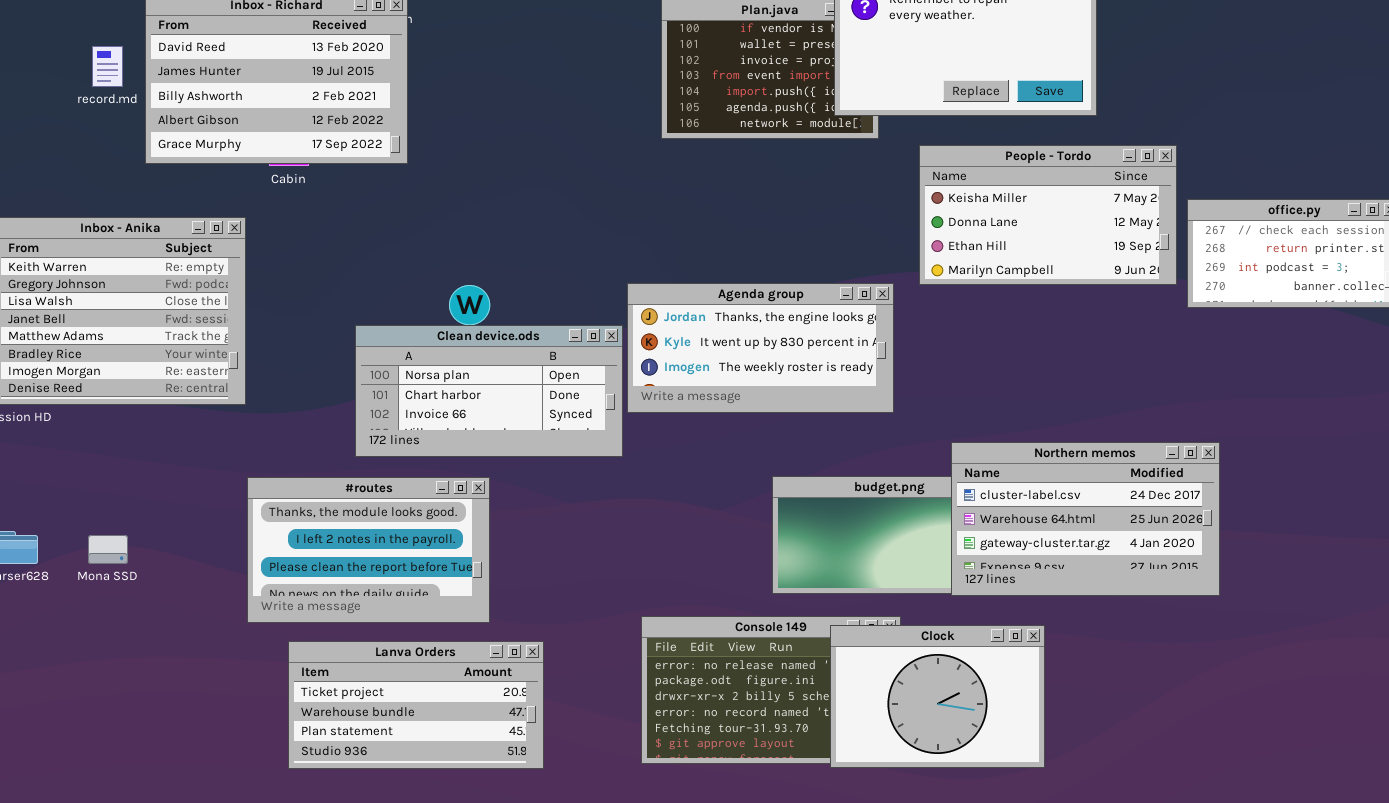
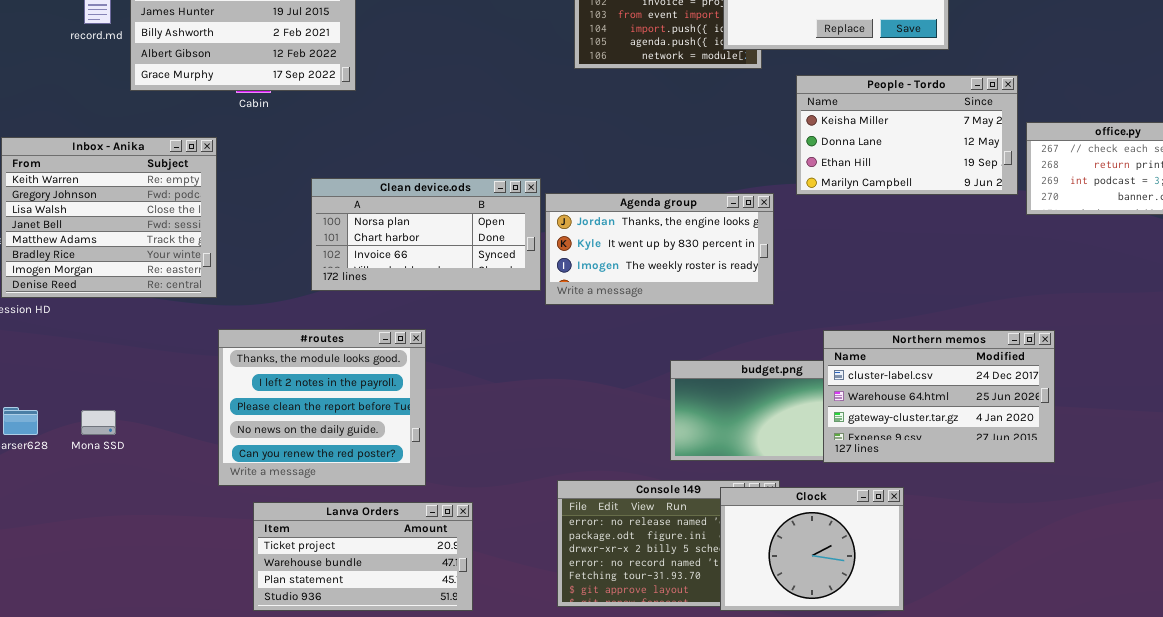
Clean device.ods: [355,325,623,457] -> [311,178,541,291], moved
#routes: [247,477,490,623] -> [218,329,426,486], resized

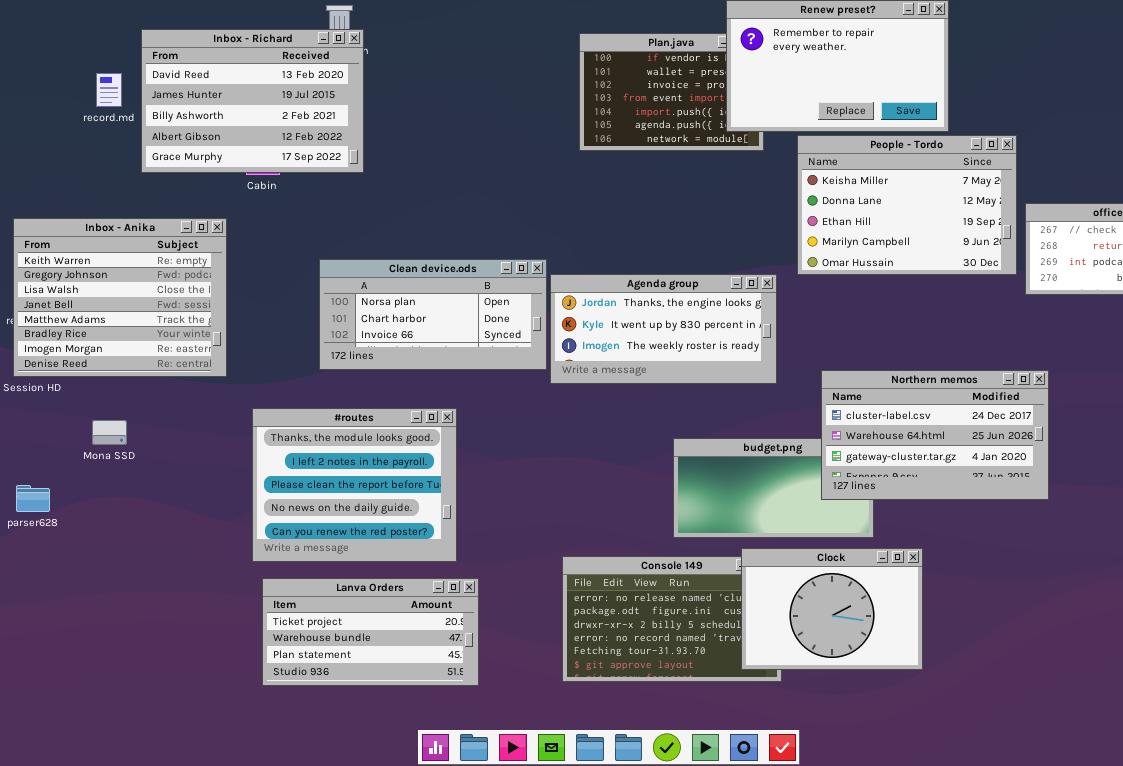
People - Tordo: [796,75,1018,195] -> [797,135,1017,275], resized
#routes: [218,329,426,486] -> [252,408,457,562], moved
Northern memos: [823,330,1055,463] -> [821,370,1049,500], moved
Mona SSD: [81,410,116,435] -> [92,420,127,445], moved
Clock: [720,487,904,611] -> [741,548,923,670], moved

